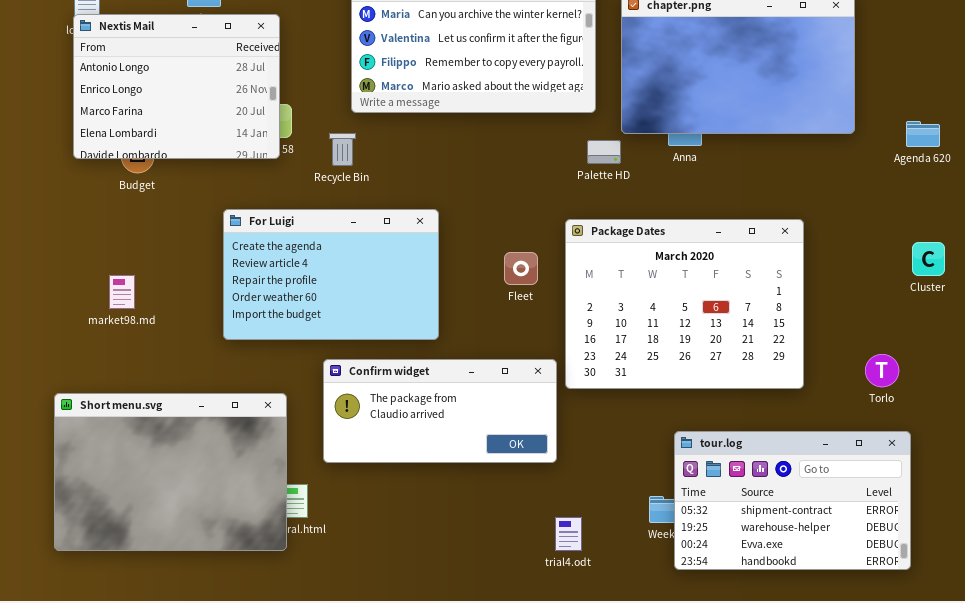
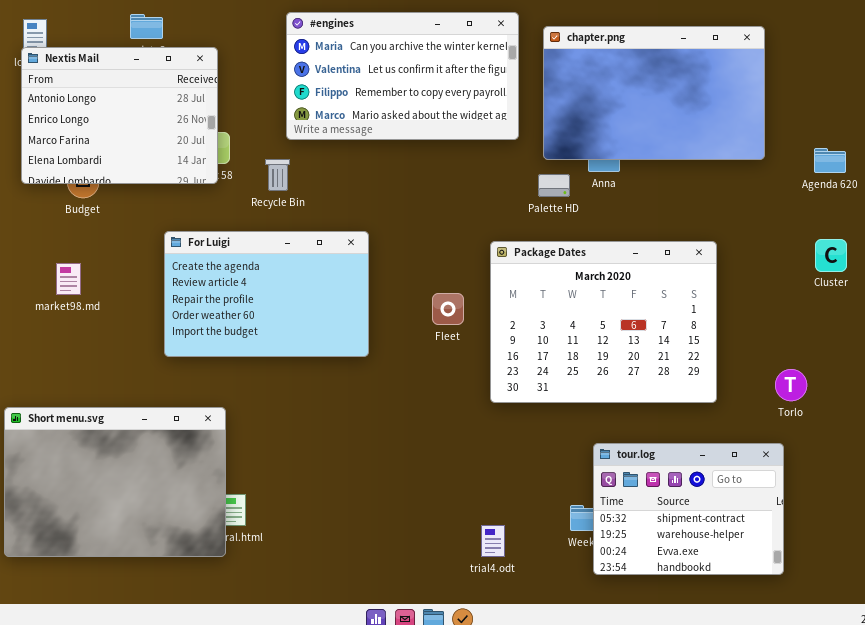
Palette HD: [587,140,621,164] -> [538,174,570,197], moved
Cluster: [912,242,945,276] -> [815,239,847,272], moved
Fleet: [504,252,538,285] -> [432,293,464,325], moved
market98.md: [109,275,135,309] -> [56,263,81,295], moved
Confirm widget: [323,359,557,463] -> none, closed
tour.log: [674,431,911,570] -> [593,443,784,575], resized

